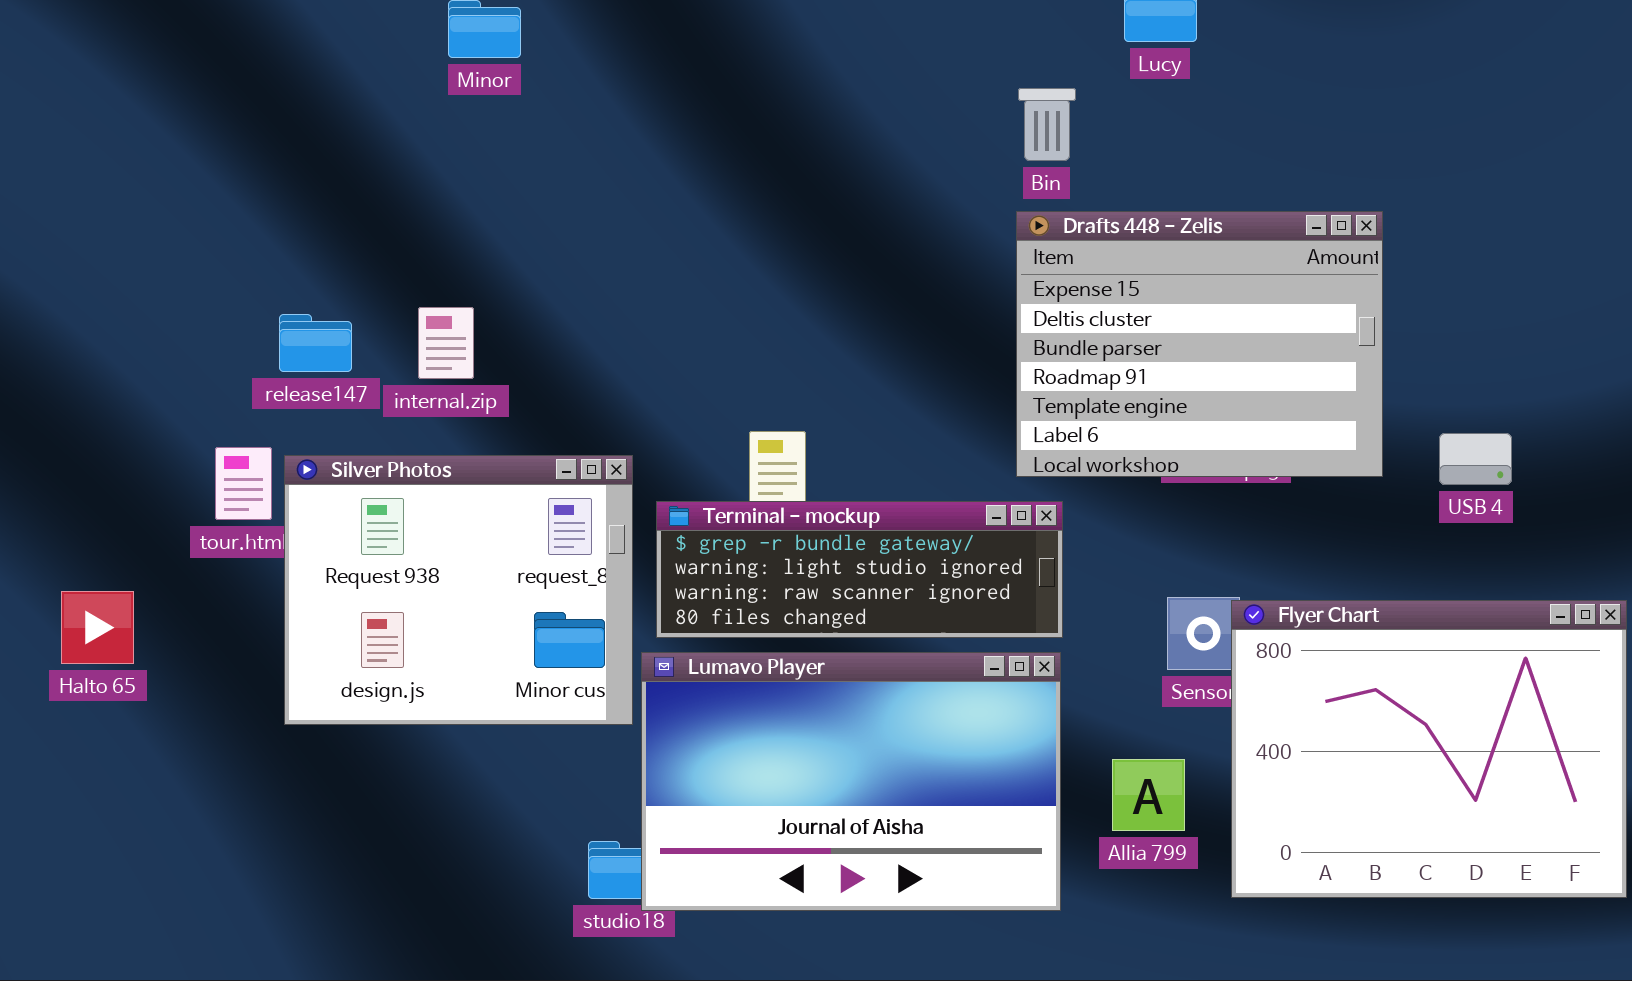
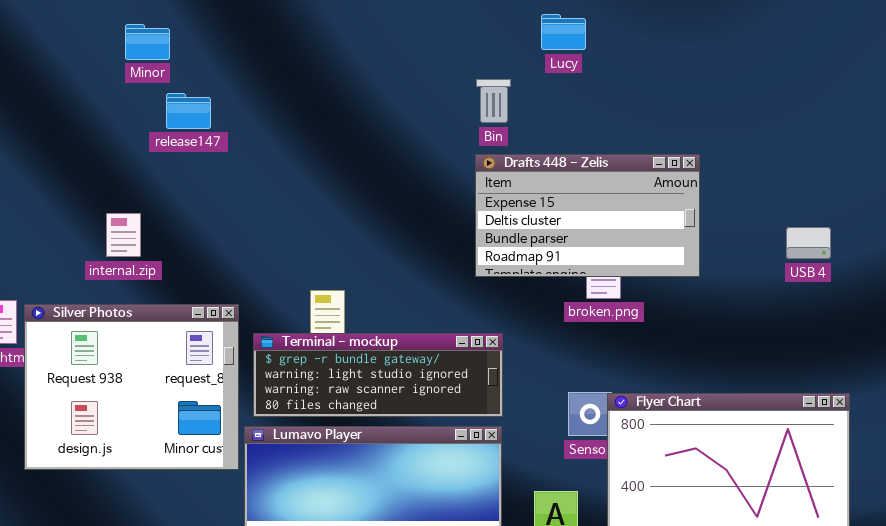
Drafts 448 - Zelis: [1016,211,1383,477] -> [475,154,700,277], resized
release147: [279,314,352,372] -> [166,93,211,129], moved
USB 4: [1439,433,1512,485] -> [786,227,831,259], moved

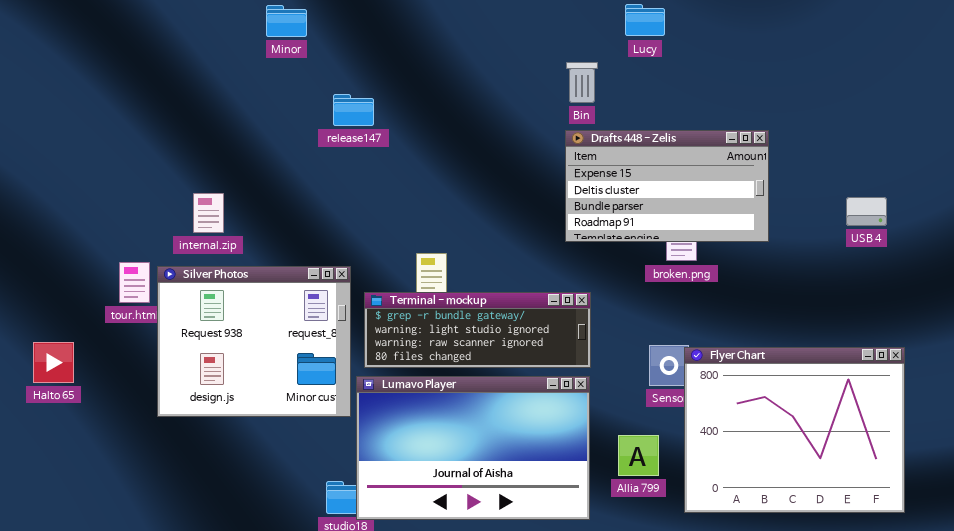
Minor: [125,24,170,60] -> [266,5,307,37], moved
release147: [166,93,211,129] -> [333,94,374,126], moved
internal.zip: [106,213,141,257] -> [193,193,224,233], moved

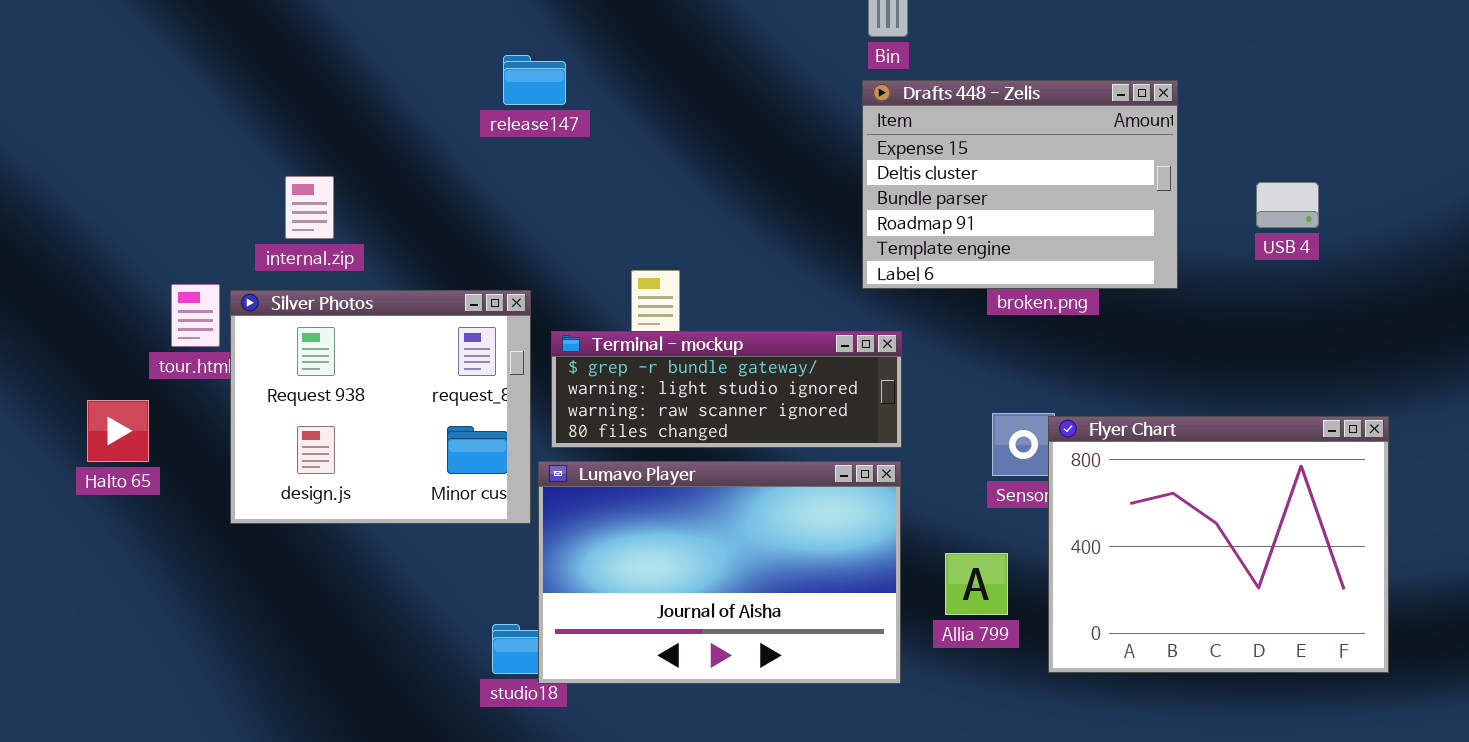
release147: [333,94,374,126] -> [503,55,566,105], moved
Drafts 448 - Zelis: [565,130,769,242] -> [862,80,1178,289], resized
USB 4: [846,197,887,226] -> [1256,182,1319,228], moved
Halto 65: [33,342,74,383] -> [87,400,149,462], moved

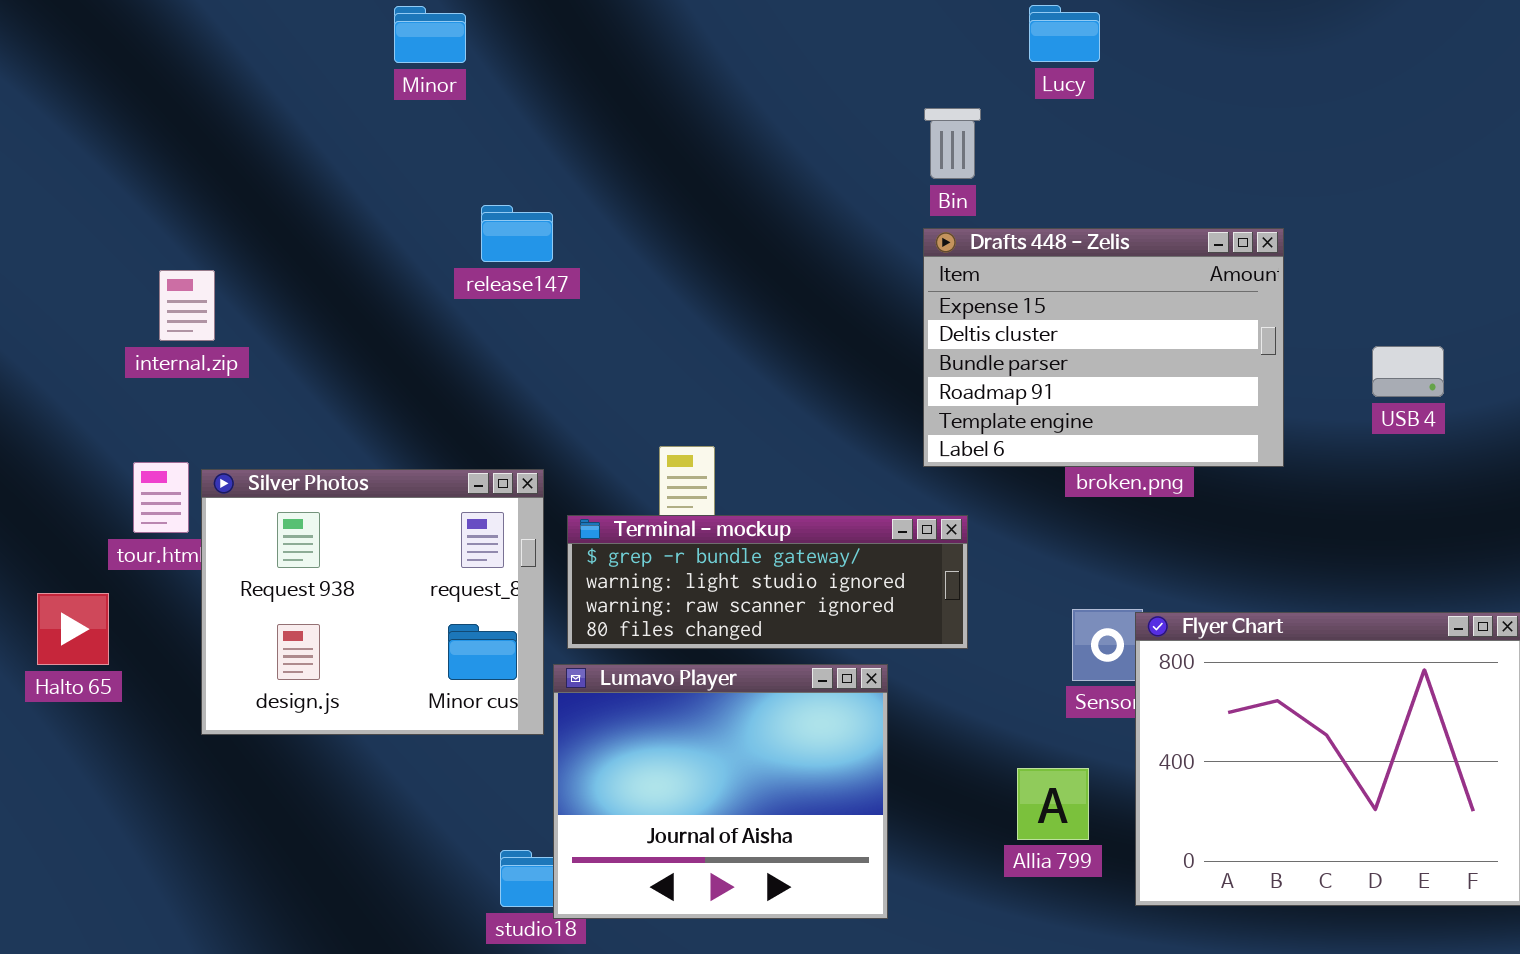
release147: [503,55,566,105] -> [481,205,553,262], moved
internal.zip: [285,176,334,239] -> [159,270,215,341], moved
Lumavo Player: [538,461,901,684] -> [553,664,888,919], resized

